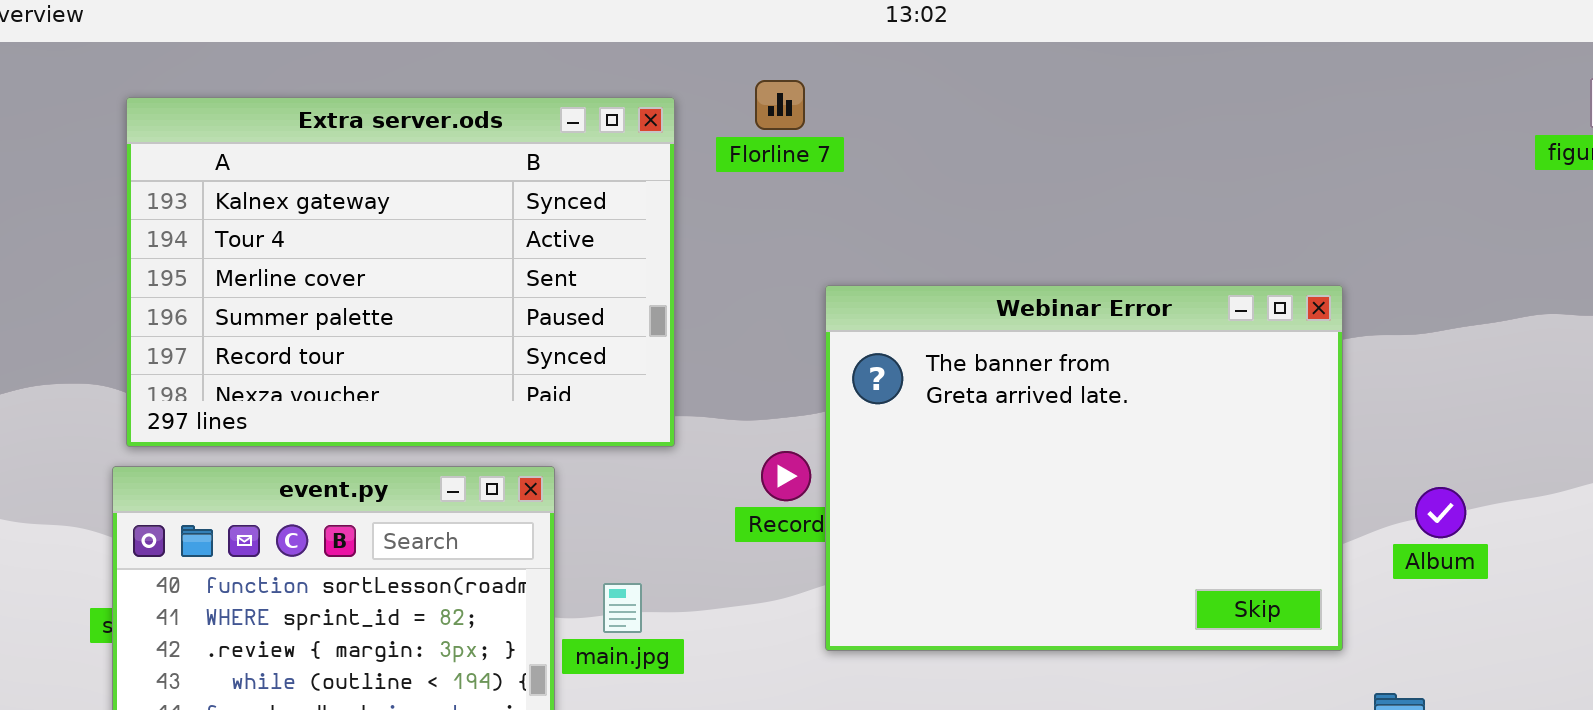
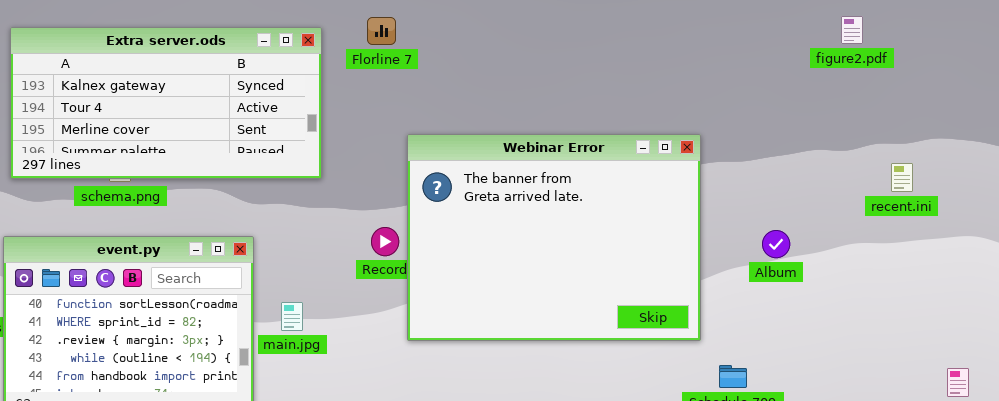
Extra server.ods: [126,97,675,447] -> [10,27,322,179], resized
Album: [1415,487,1466,538] -> [762,230,790,258], moved

